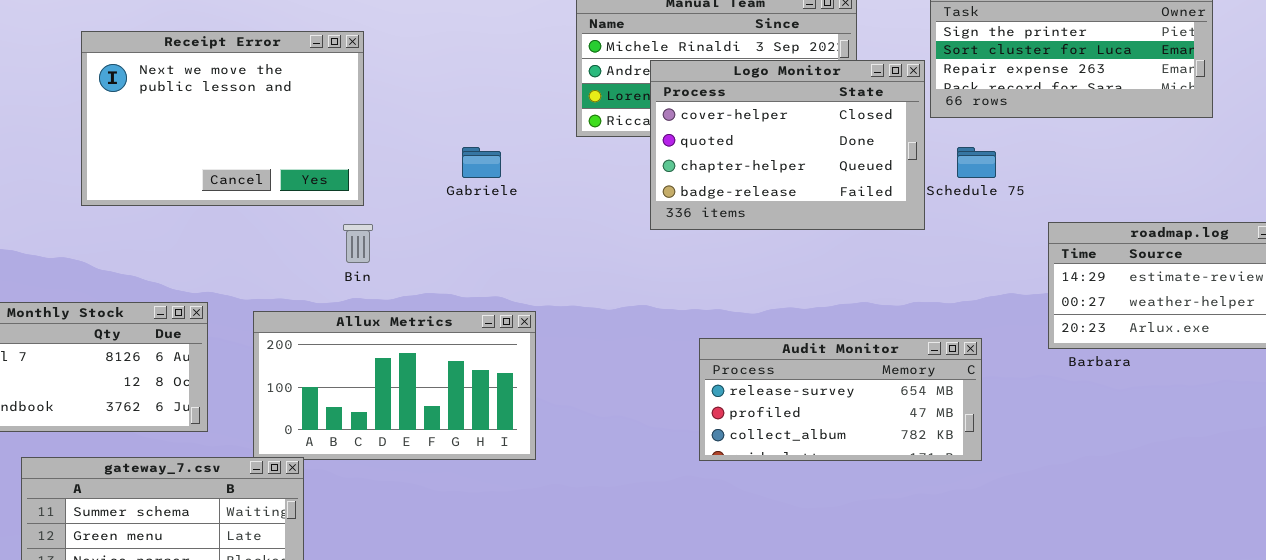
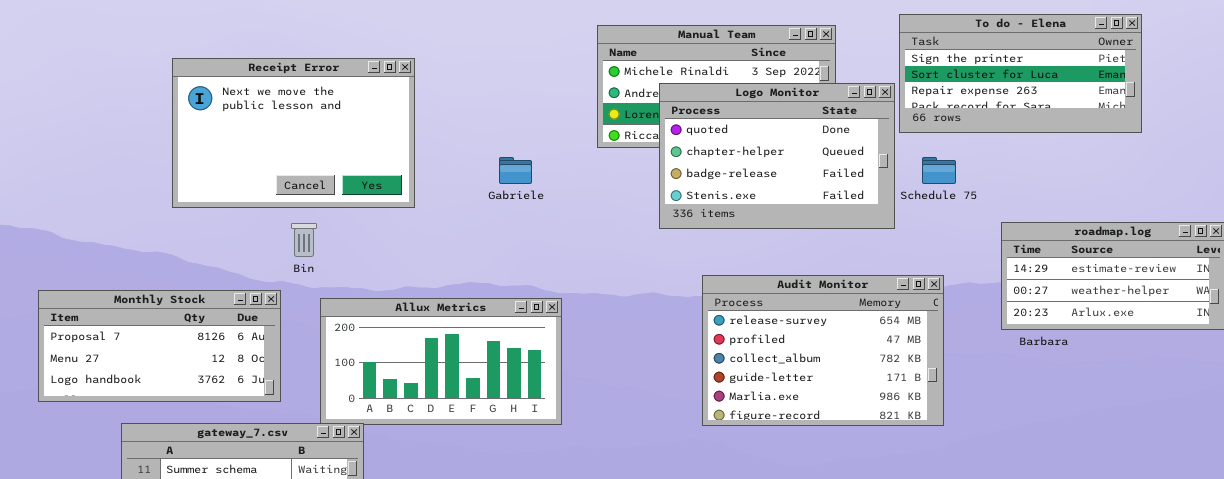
Logo Monitor: [650,60,925,230] -> [659,83,895,229], scrolled down 1 row
Bin: [343,224,373,263] -> [291,223,317,257], moved
Audit Monitor: [699,338,982,461] -> [702,275,944,426], resized

